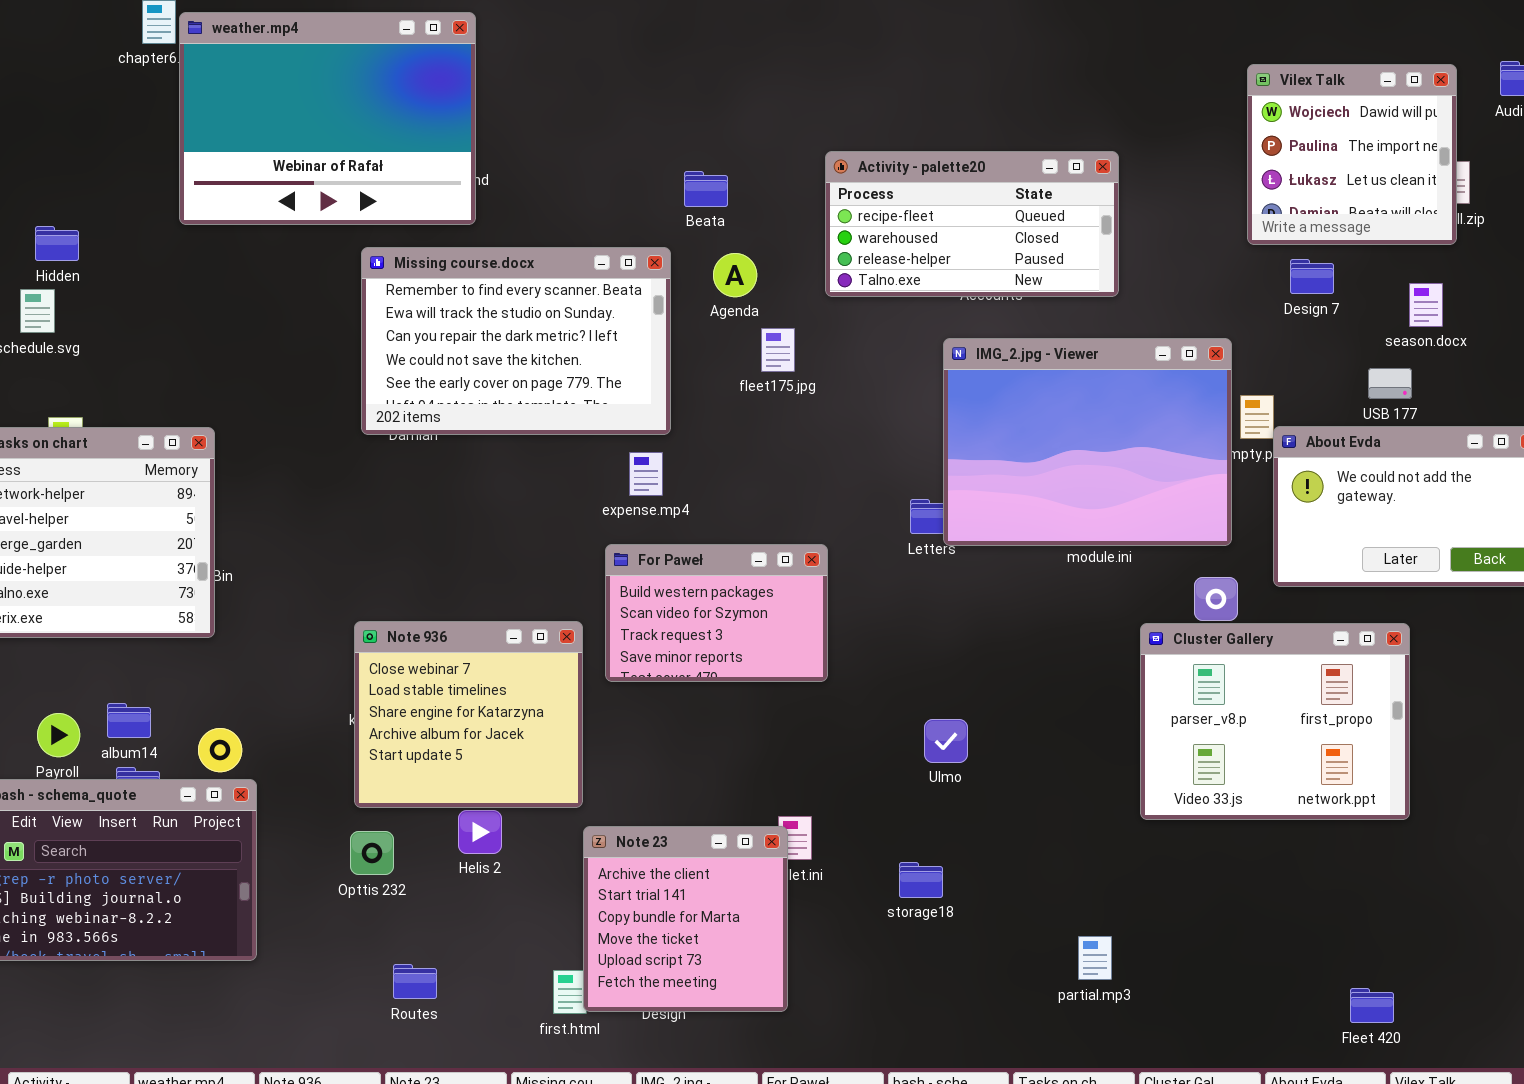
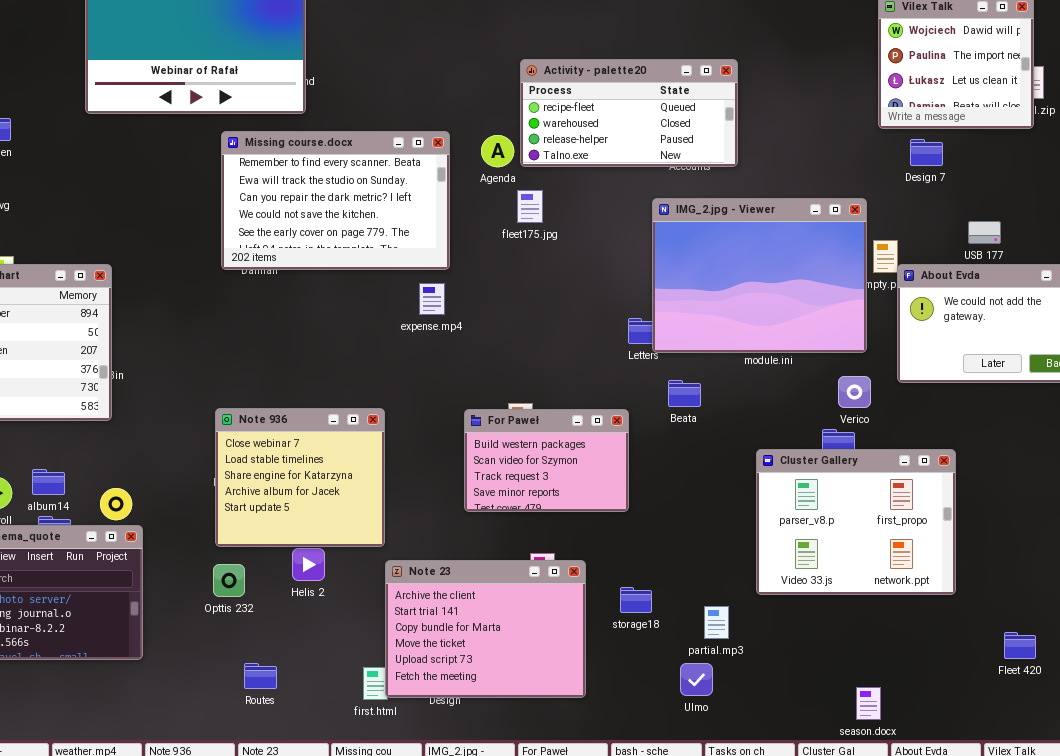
Activity - palette20: [825,151,1119,297] -> [520,59,738,167], moved
Beata: [684,171,728,207] -> [668,380,701,407], moved
season.docx: [1409,283,1443,327] -> [856,687,881,720], moved
For Paweł: [605,544,828,682] -> [464,409,629,512], moved
Cluster Gallery: [1140,623,1410,820] -> [756,449,956,595], moved
Ulmo: [924,719,968,763] -> [680,663,713,696], moved
Note 23: [583,826,788,1012] -> [385,560,586,698], resized
partial.mp3: [1078,936,1112,980] -> [704,606,729,639], moved
Fleet 420: [1350,988,1394,1023] -> [1004,632,1036,659], moved

